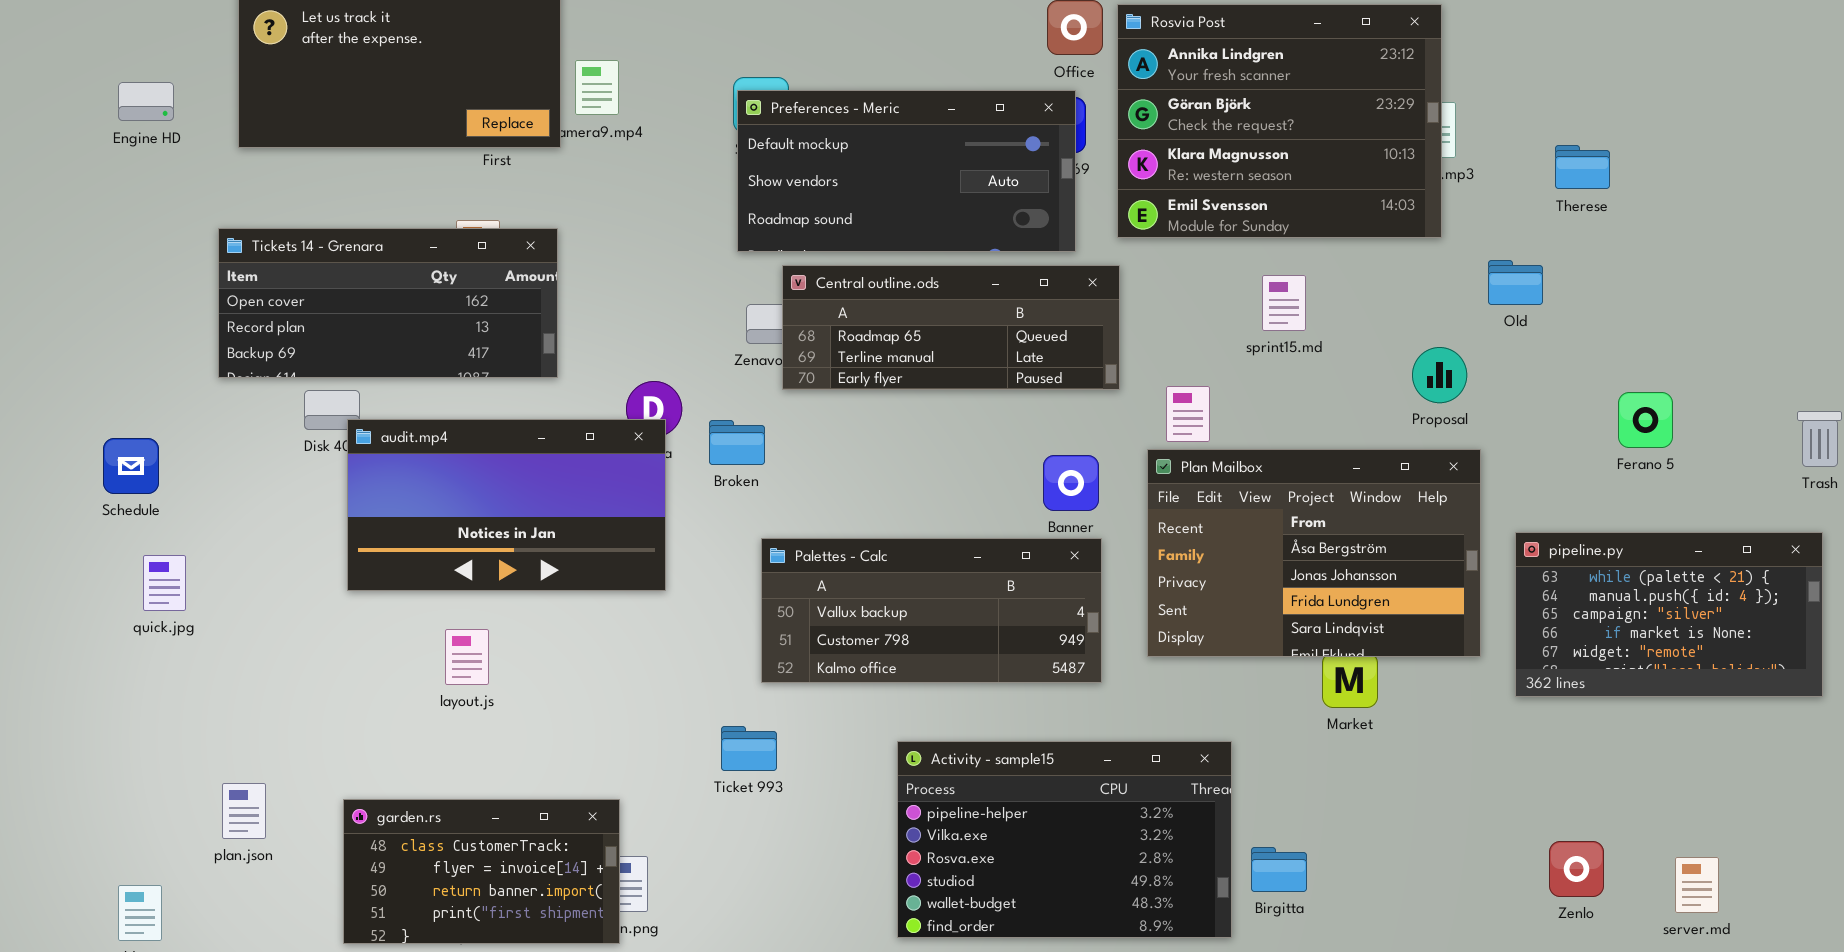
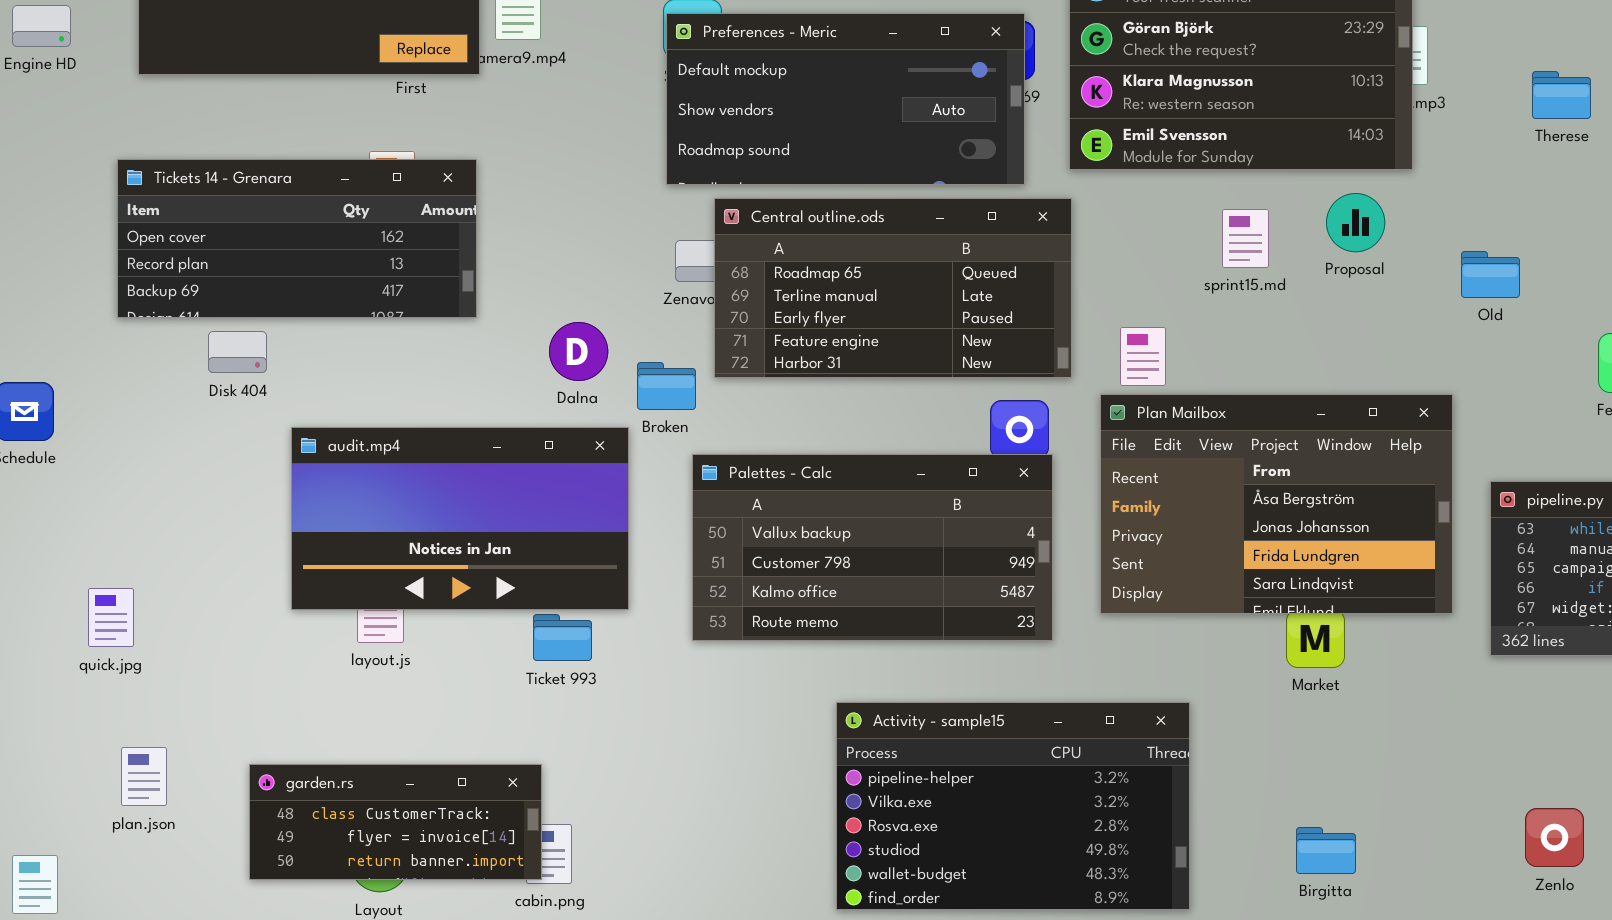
Old: [1488,260,1543,305] -> [1461,251,1520,298], moved
Central outline.ods: [782,265,1120,390] -> [714,198,1072,378], resized
Proposal: [1412,347,1467,403] -> [1326,193,1385,252], moved
audit.mp4: [347,419,666,591] -> [291,427,629,610], moved
Palettes - Calc: [761,538,1102,683] -> [692,454,1053,641], resized
quick.jpg: [143,555,186,611] -> [88,588,134,647], moved
Ticket 993: [721,726,777,771] -> [533,614,592,661], moved
garden.rs: [343,799,620,944] -> [249,764,542,880], resized
Birgitta: [1251,847,1307,892] -> [1296,827,1356,874], moved

